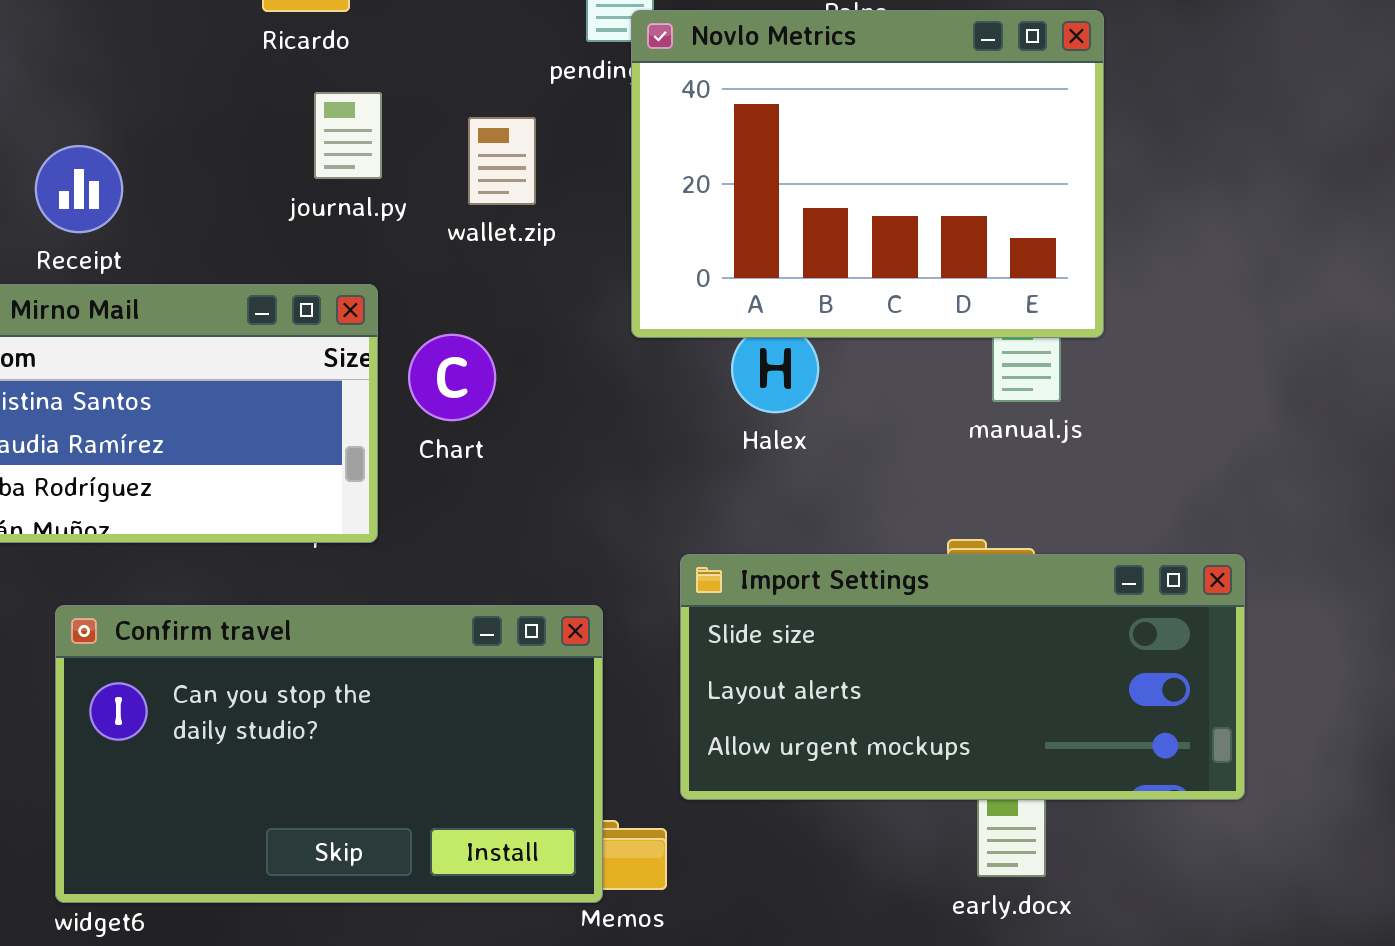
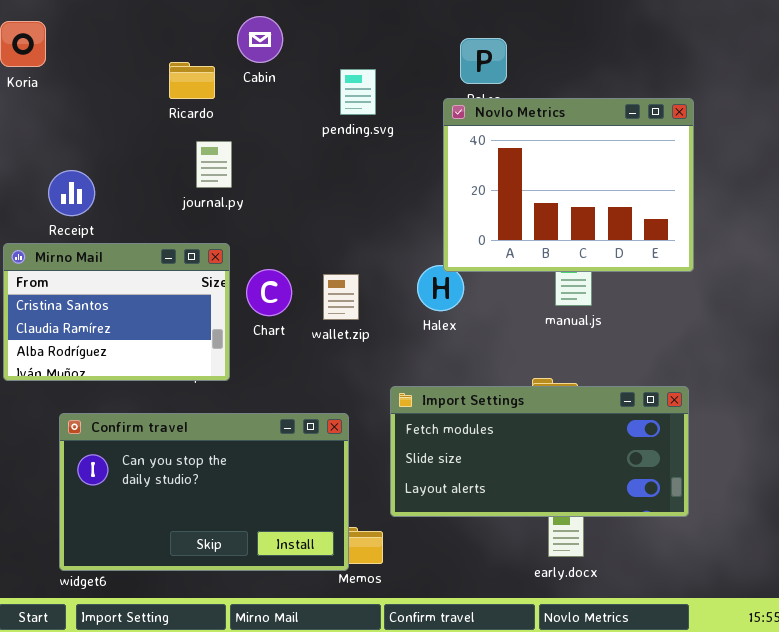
Novlo Metrics: [631,10,1104,338] -> [443,98,694,272], moved
wallet.zip: [468,117,536,205] -> [323,274,359,320], moved
Import Settings: [680,554,1245,800] -> [390,386,689,517], scrolled up 1 row

